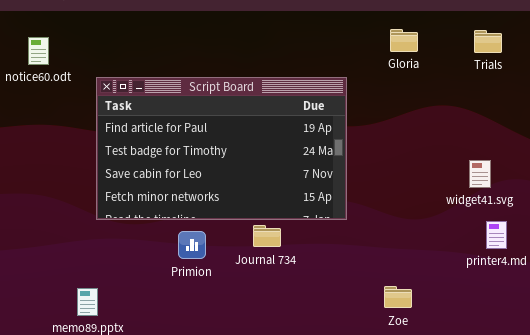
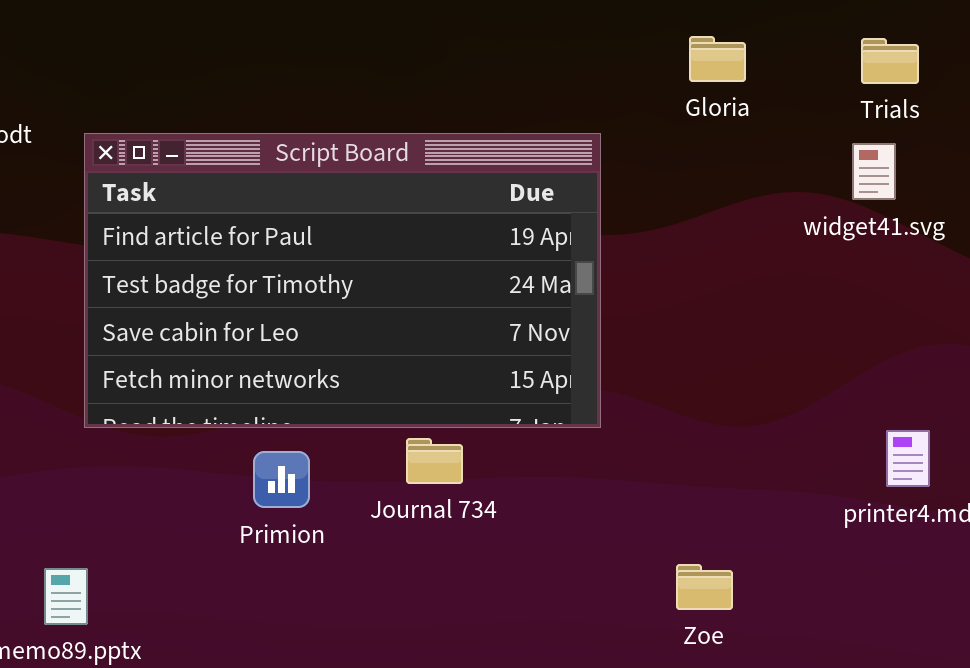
widget41.svg: [469,160,491,188] -> [852,143,896,200], moved

